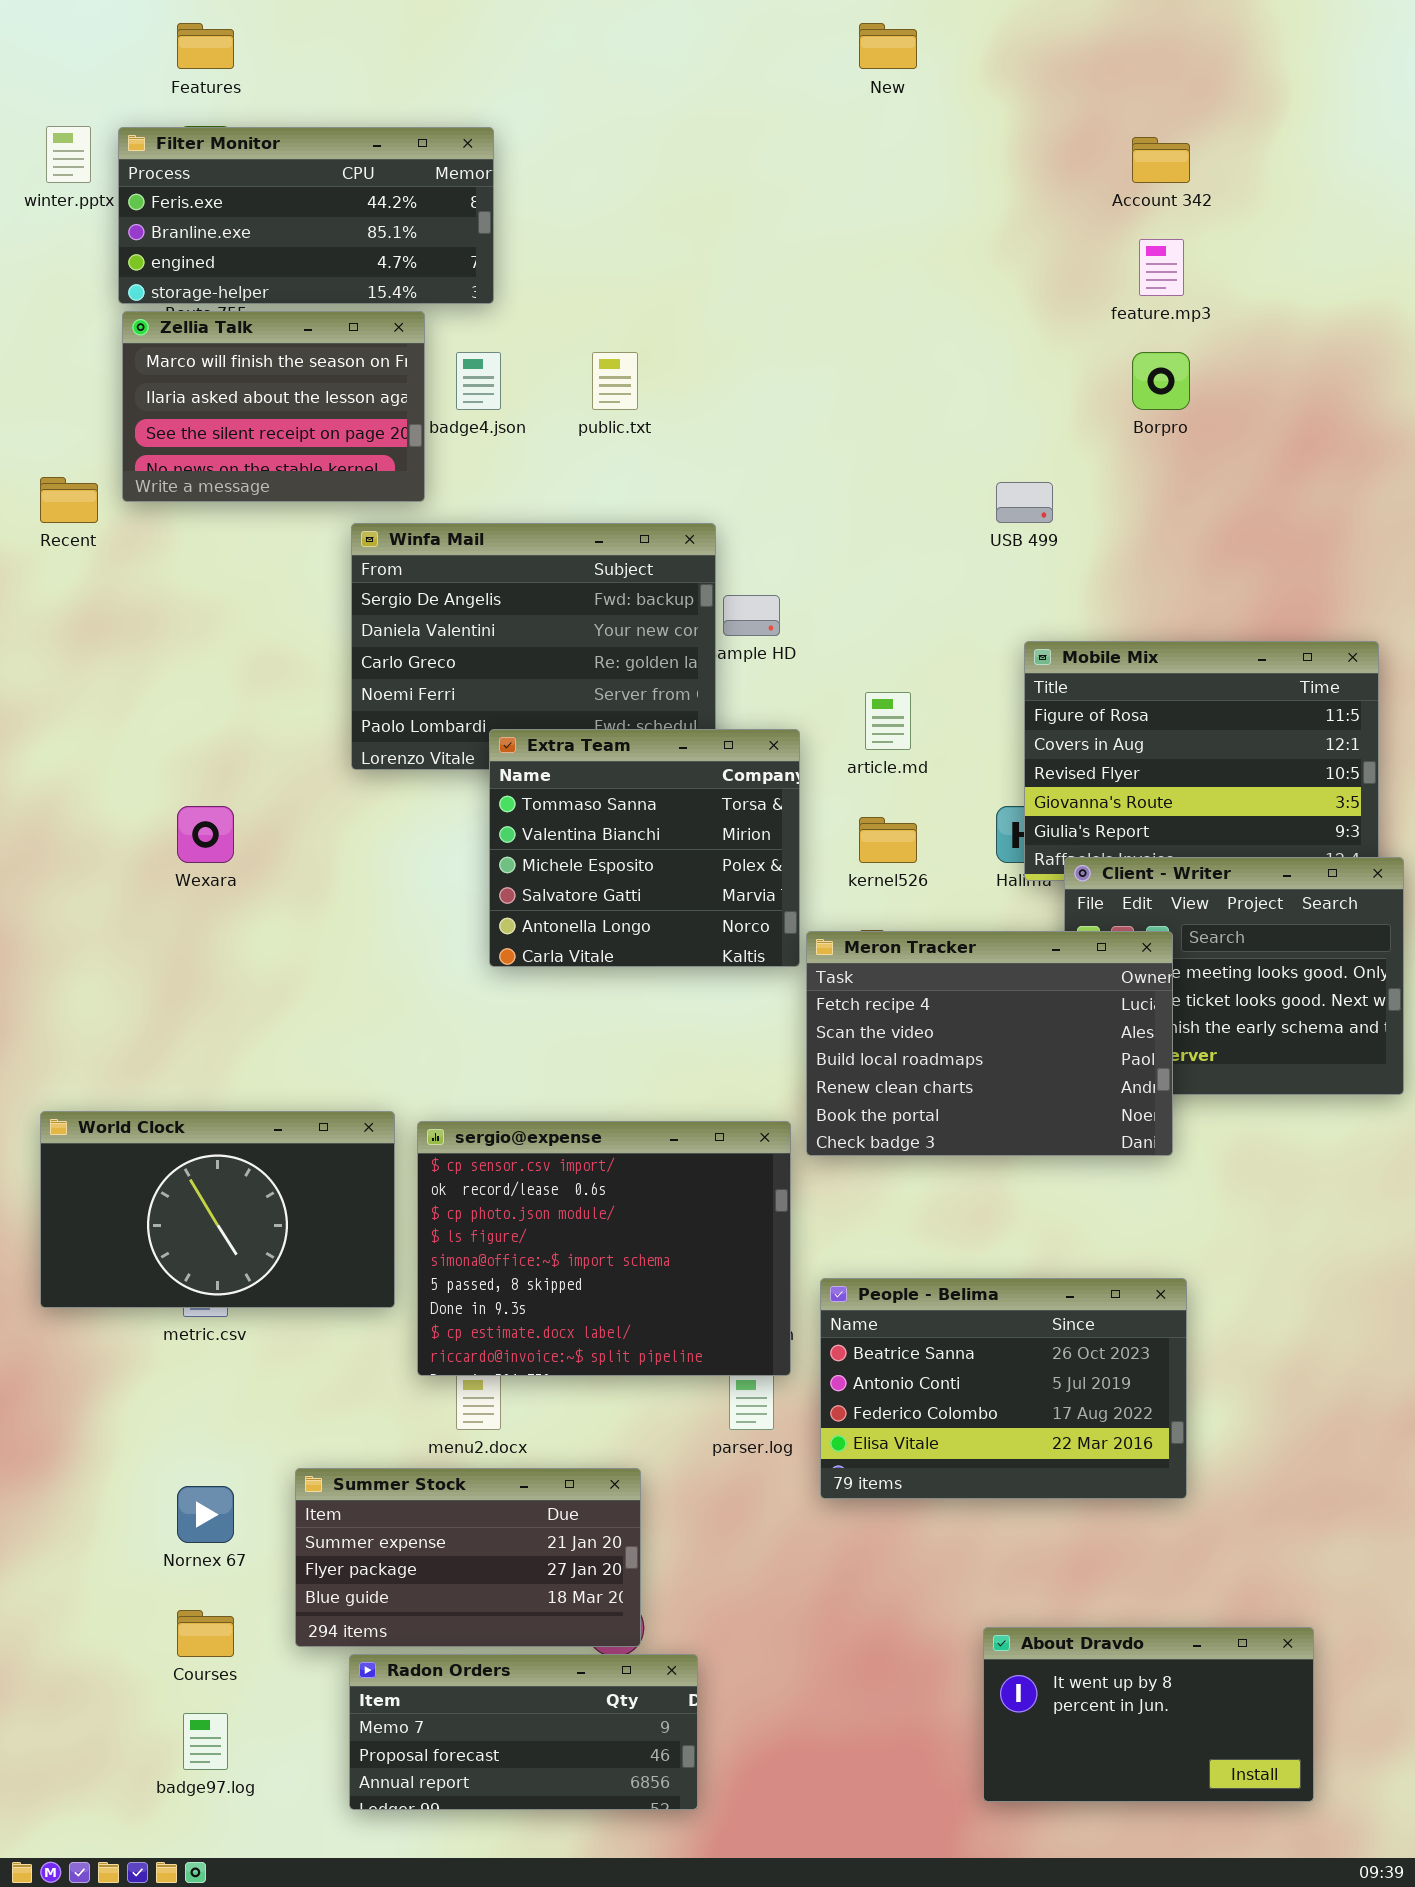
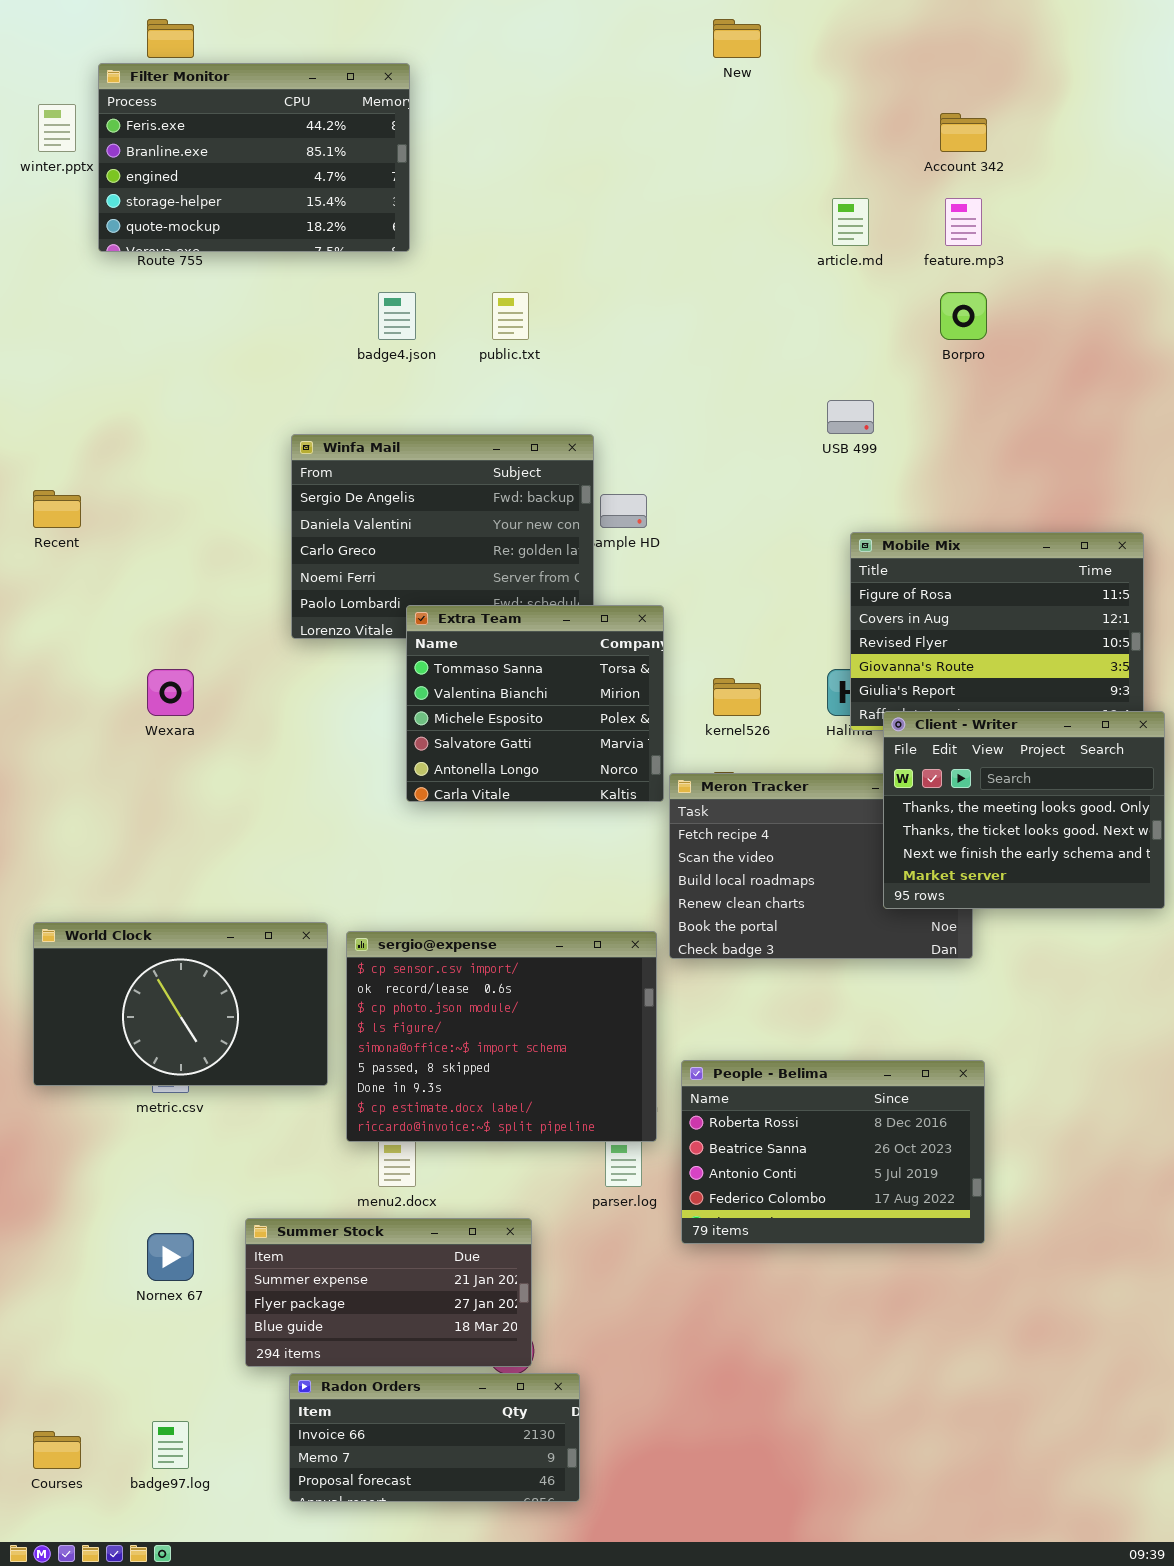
Filter Monitor: [118,127,494,304] -> [98,63,410,252], resized
Zellia Talk: [122,311,425,502] -> none, closed
Recent: [40,477,98,523] -> [33,490,81,528], moved
article.md: [865,692,911,750] -> [832,198,869,246], moved
Client - Writer: [1064,857,1404,1095] -> [883,711,1165,909], raised
People - Belima: [820,1278,1187,1499] -> [681,1060,985,1244], scrolled up 1 row
Courses: [177,1610,234,1657] -> [33,1431,81,1469], moved
About Dravdo: [983,1627,1314,1802] -> none, closed
Radon Orders: [349,1654,698,1810] -> [289,1373,580,1502], scrolled up 1 row

